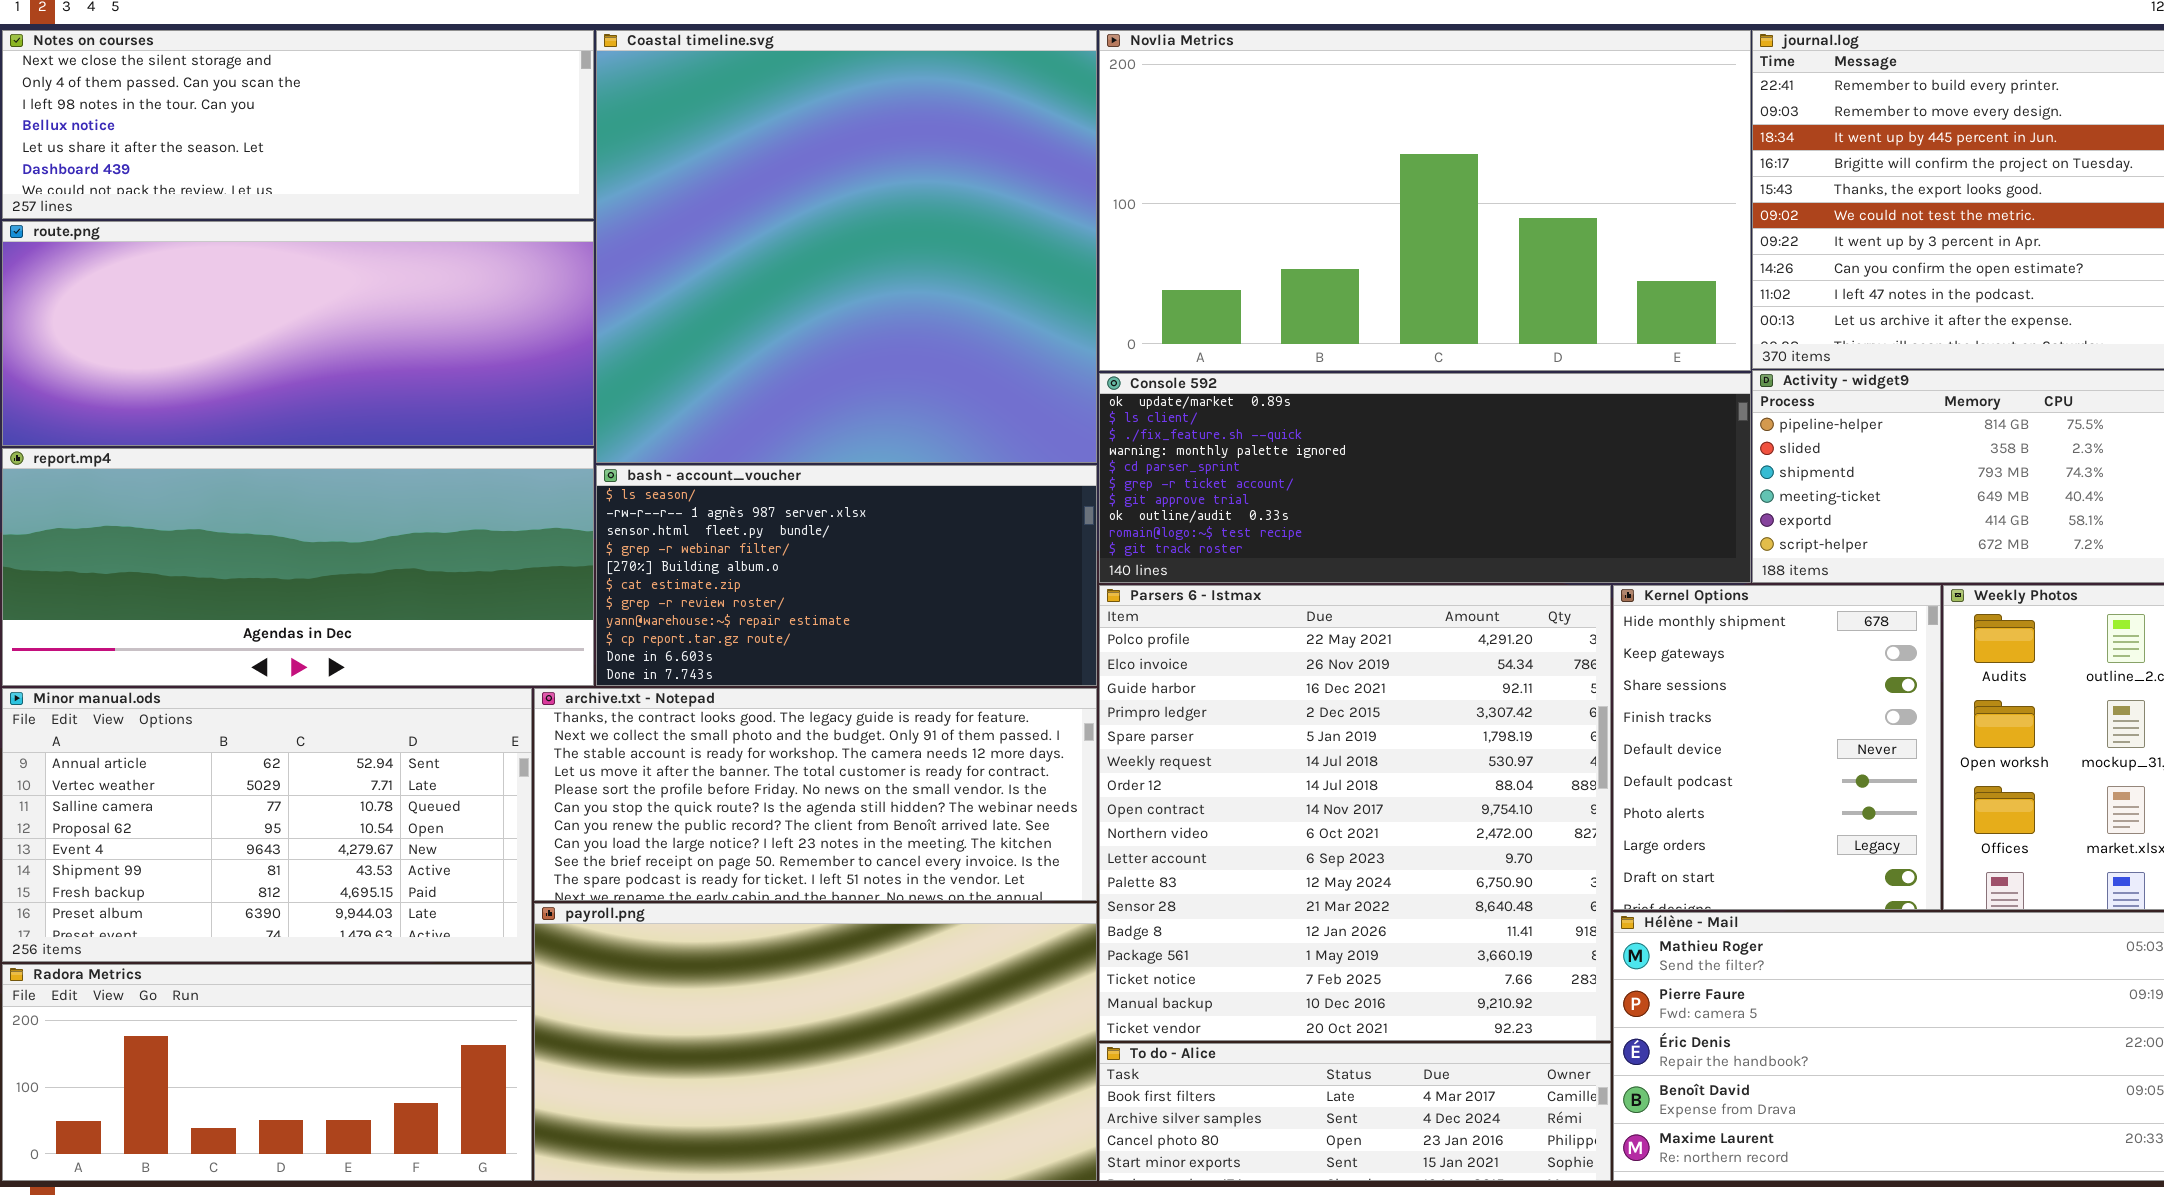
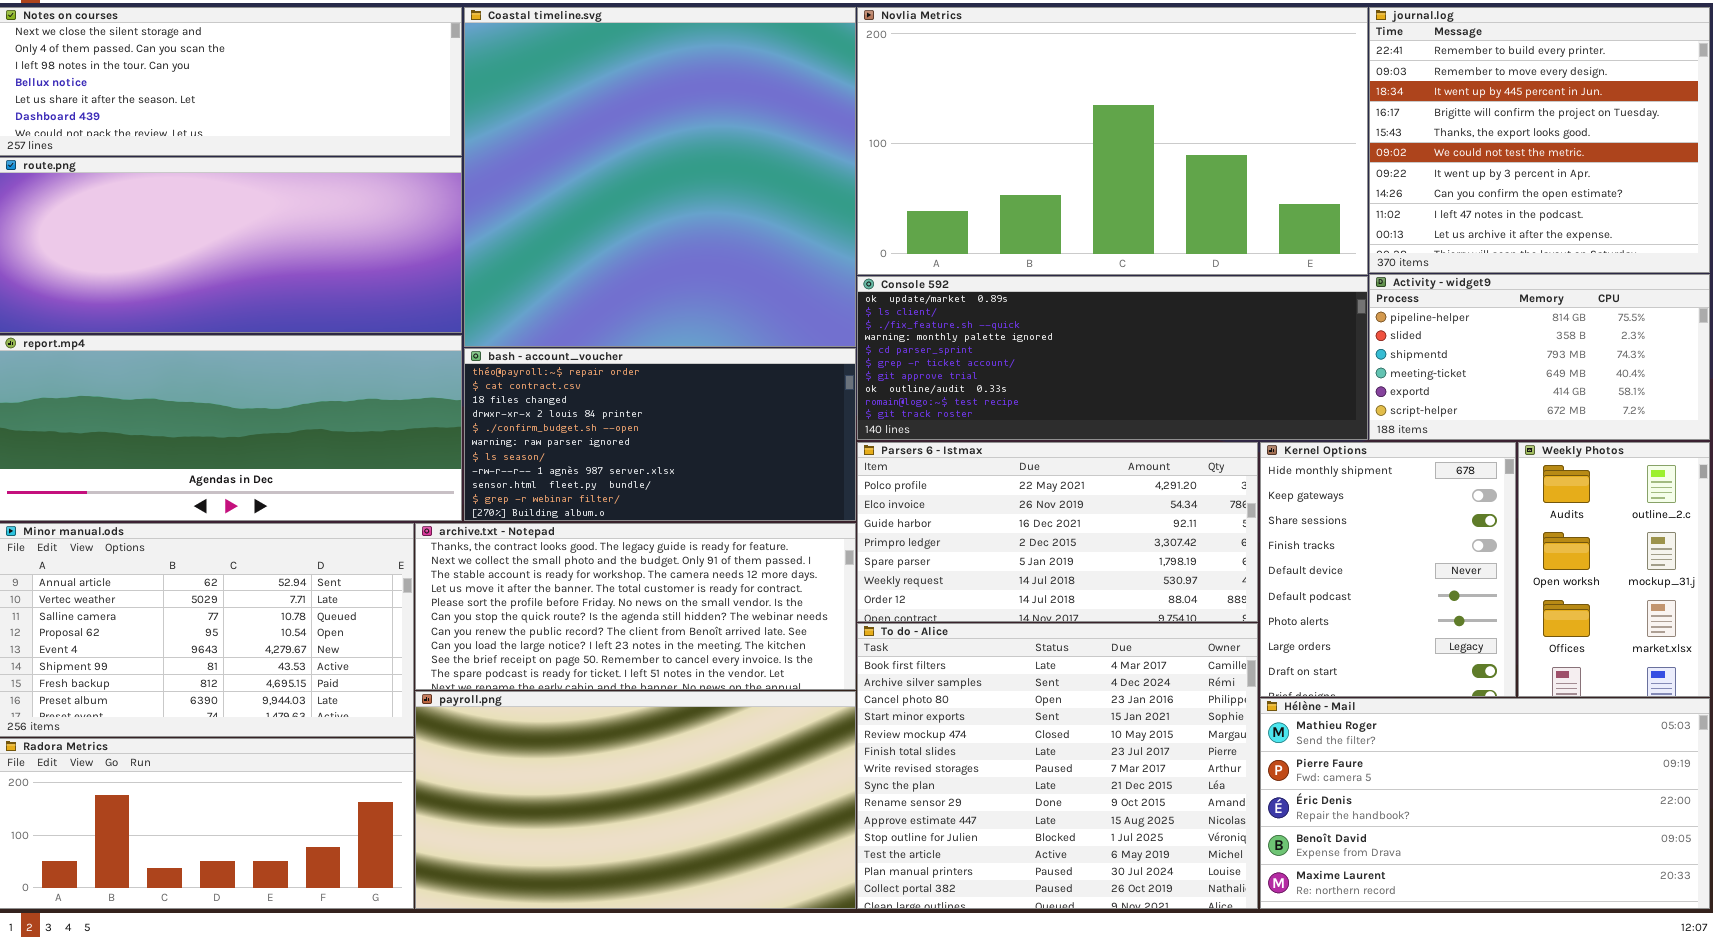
bash - account_voucher: [596,465,1097,686] -> [464,348,856,521], scrolled up 6 rows
Parsers 6 - Istmax: [1099,585,1611,1041] -> [857,442,1258,622], resized
To do - Alice: [1099,1043,1611,1181] -> [857,623,1258,909], resized

